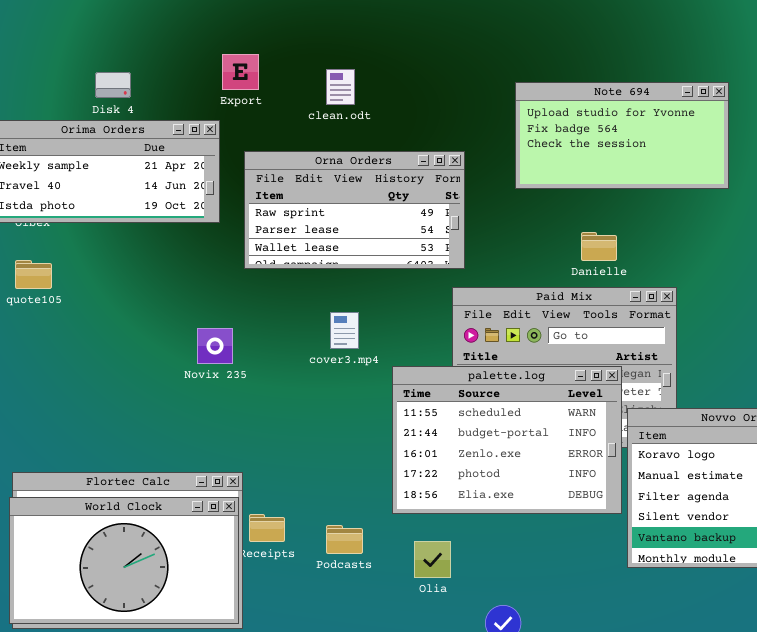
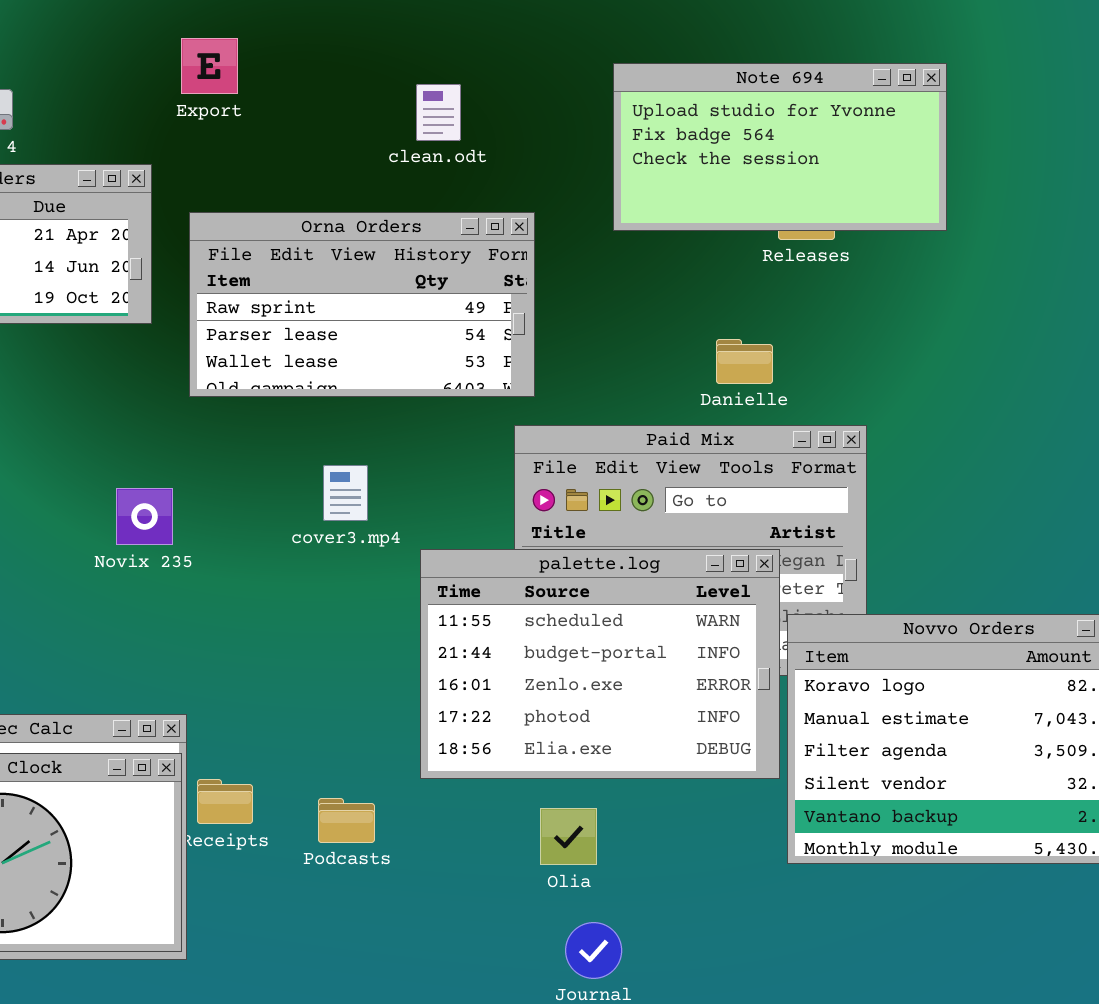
Export: [222,54,259,90] -> [181,38,238,94], moved
clean.odt: [326,69,355,105] -> [416,84,461,141], moved
Note 694: [515,82,729,189] -> [613,63,947,231], moved
Olia: [414,541,451,578] -> [540,808,597,865], moved

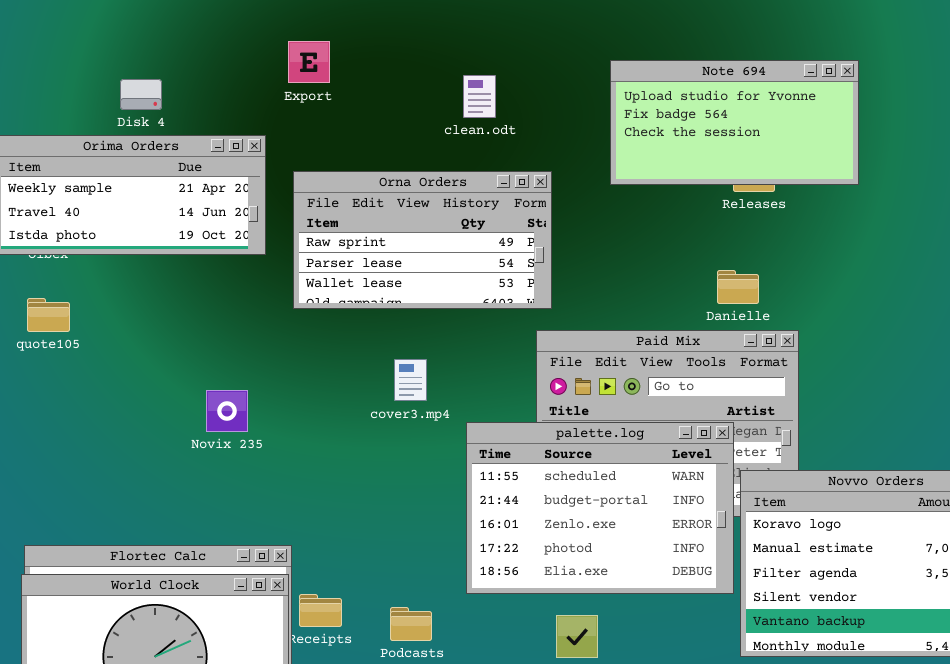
Danielle: [716,339,773,384] -> [717,270,759,304], moved
Novix 235: [116,488,173,545] -> [206,390,248,432], moved

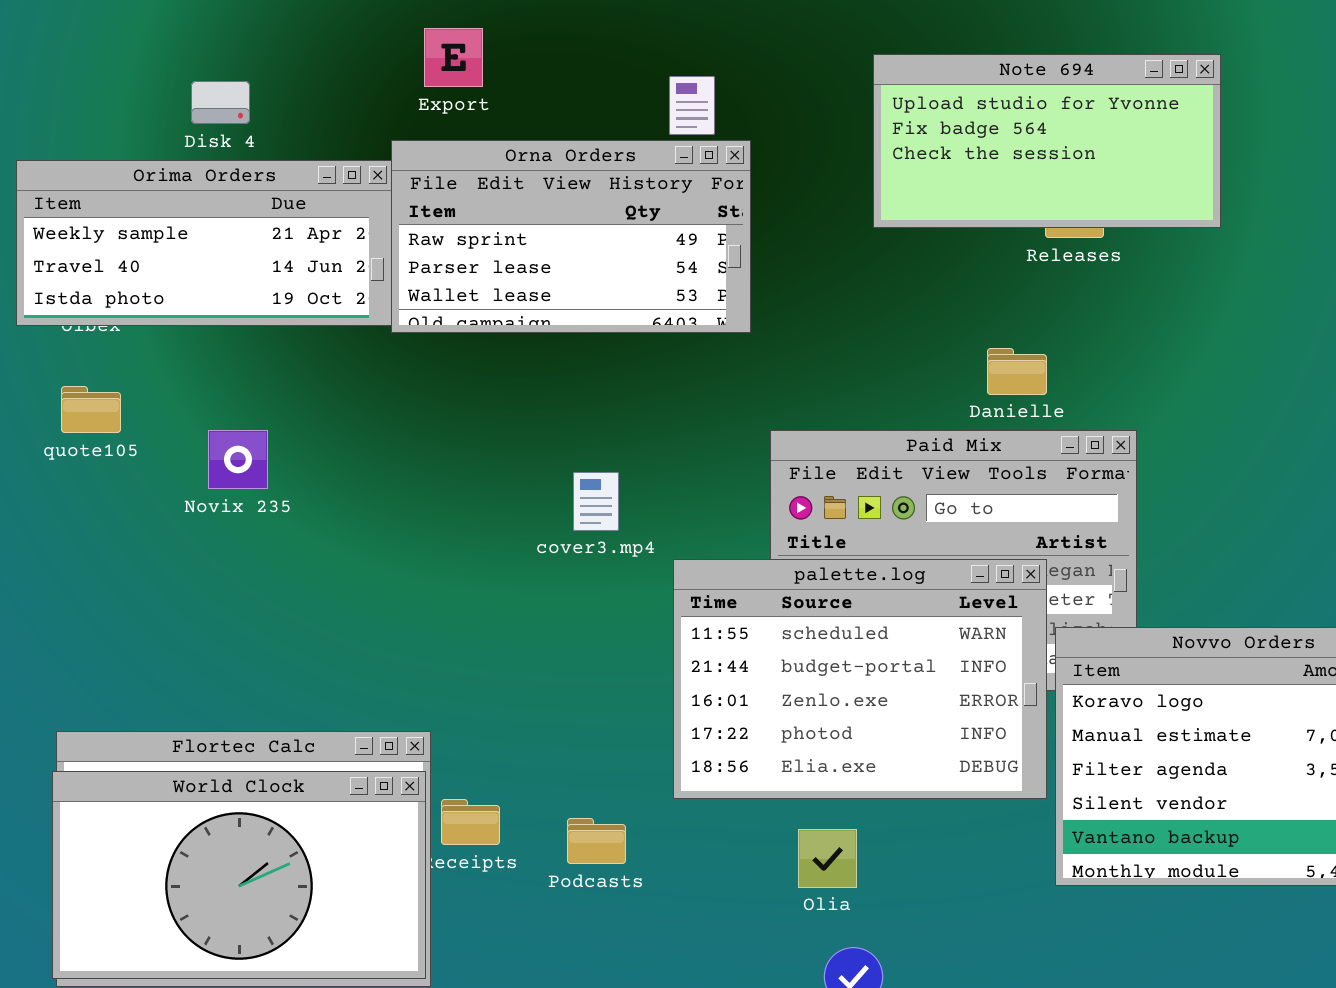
Orna Orders: [293,171,552,309] -> [391,140,751,333], moved
Danielle: [717,270,759,304] -> [987,348,1047,395], moved
Novix 235: [206,390,248,432] -> [208,430,268,489], moved

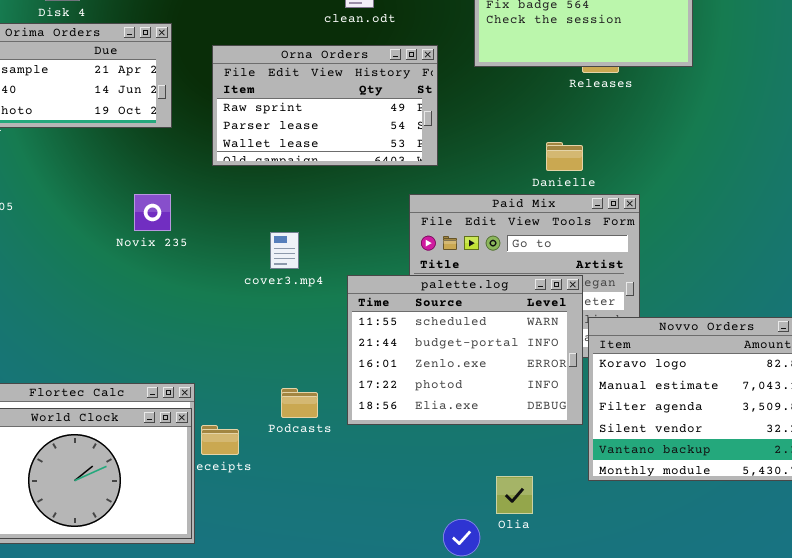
Orna Orders: [391,140,751,333] -> [212,45,438,166], moved
Novix 235: [208,430,268,489] -> [134,194,171,231], moved
cover3.mp4: [573,472,619,531] -> [270,232,299,269], moved
Podcasts: [567,818,626,864] -> [281,388,318,418], moved
Olia: [798,829,857,888] -> [496,476,533,514], moved

